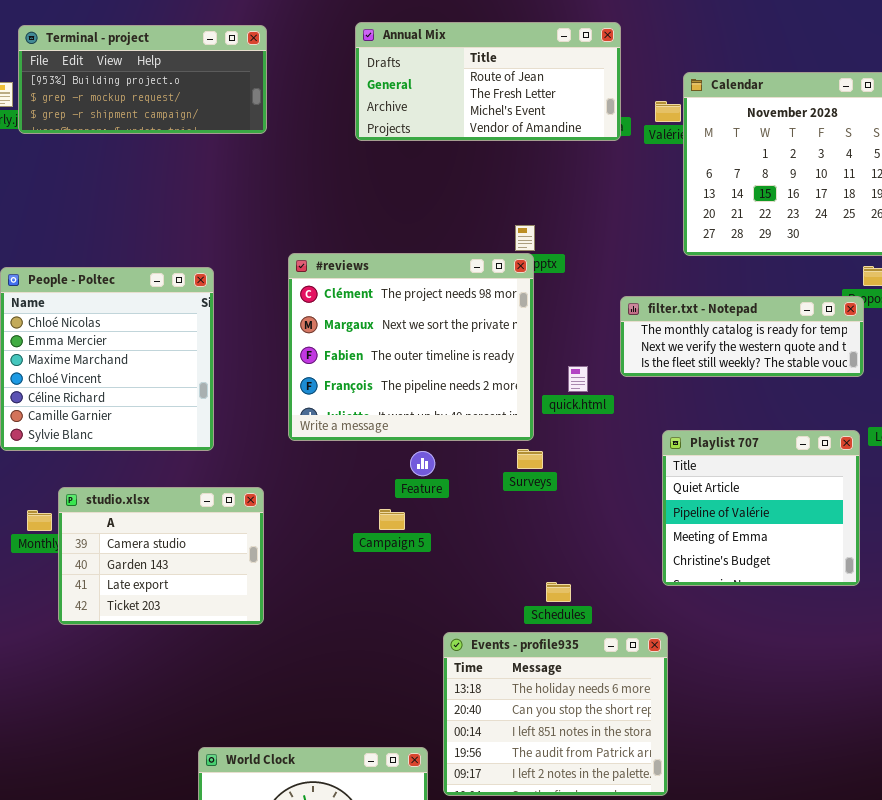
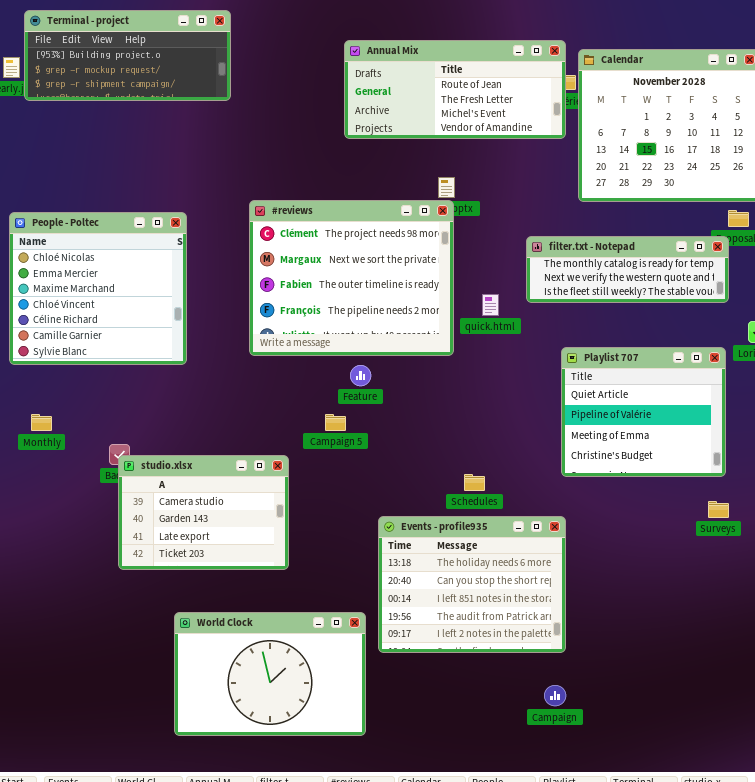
Annual Mix: [355,22,621,141] -> [344,40,566,139], moved
Surveys: [517,449,543,469] -> [708,501,729,518], moved
studio.xlsx: [58,487,264,625] -> [118,455,289,570], moved

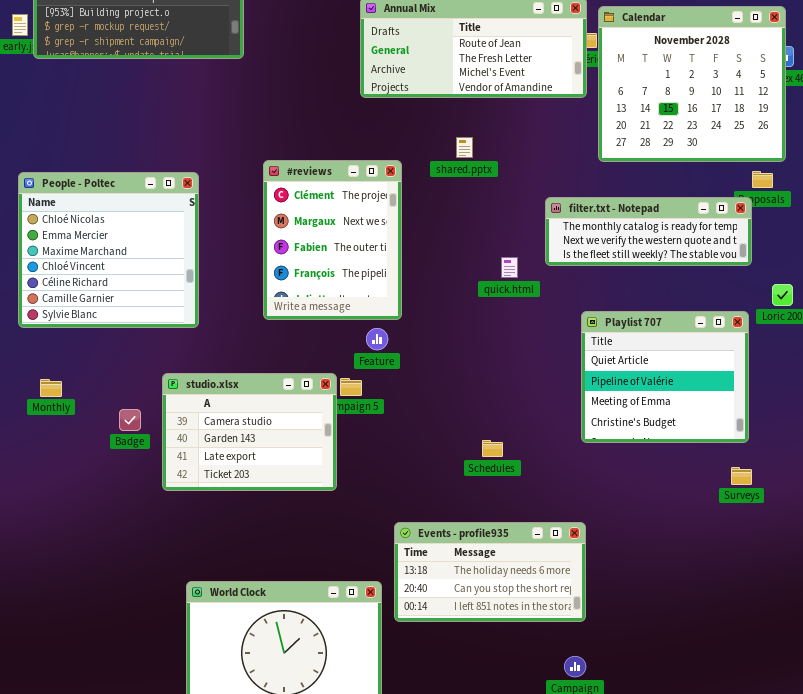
#reviews: [249,200,454,356] -> [263,160,402,320], resized
studio.xlsx: [118,455,289,570] -> [162,373,337,491], moved
Events - profile935: [378,516,566,653] -> [394,522,586,622], resized

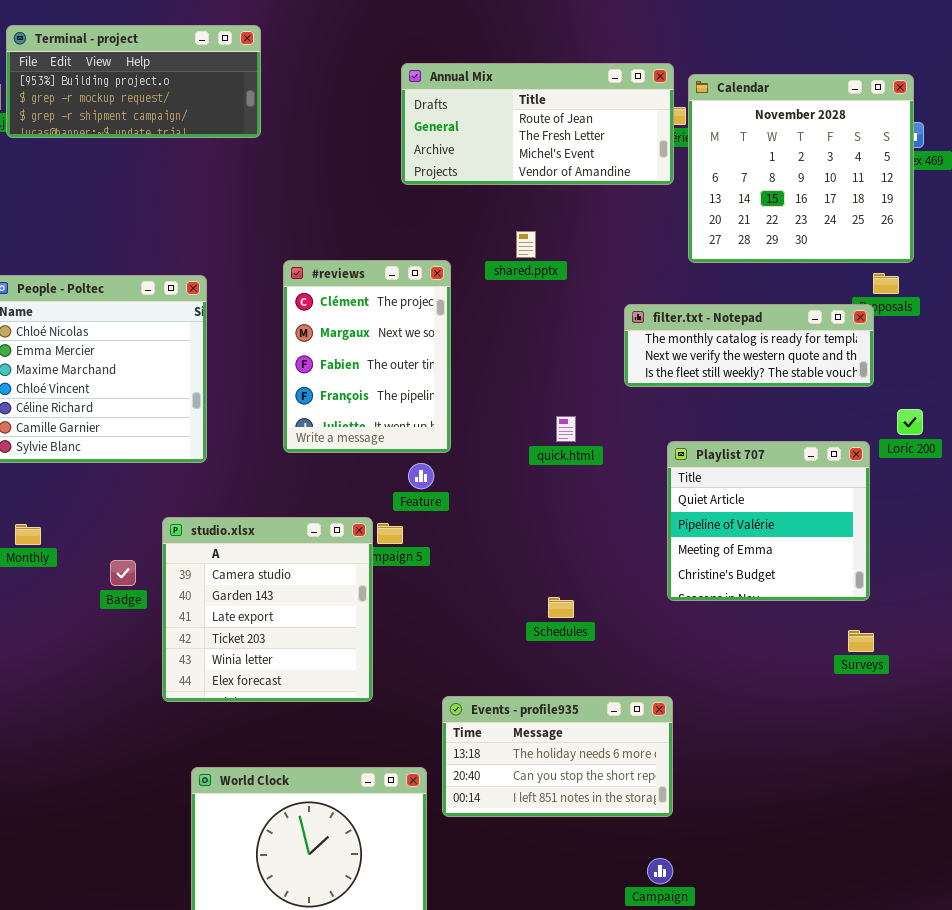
quick.html: [501,257,518,278] -> [556,416,576,442], moved
studio.xlsx: [162,373,337,491] -> [162,517,373,702], resized

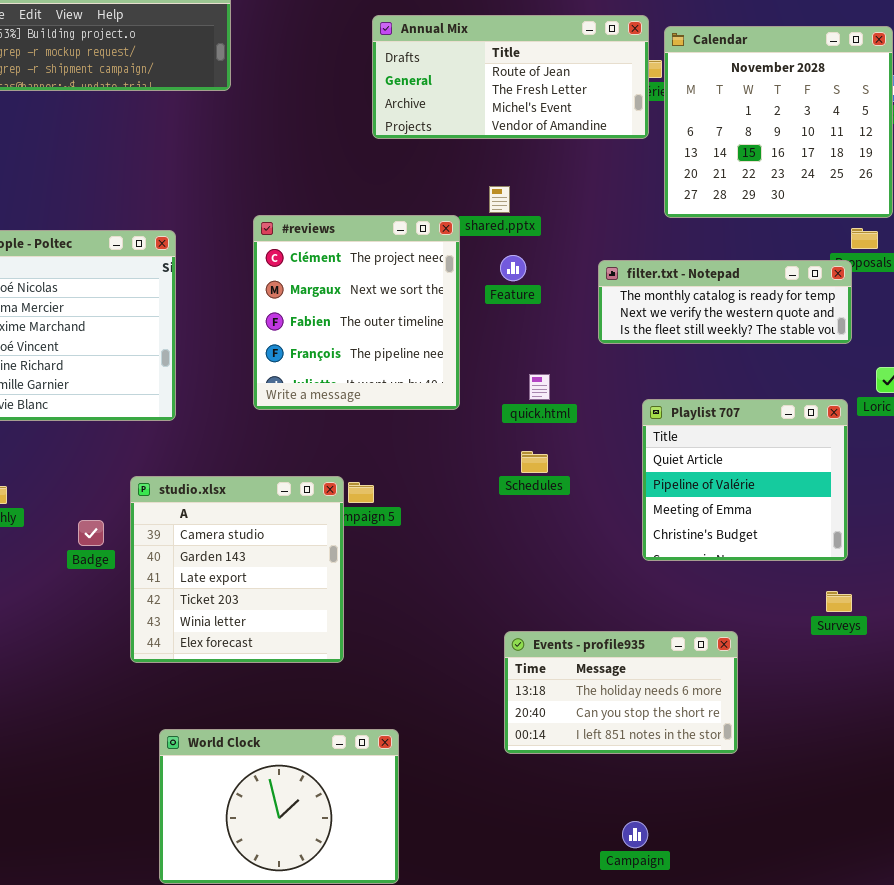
#reviews: [283,260,451,453] -> [253,215,460,410], resized
Feature: [408,463,434,489] -> [500,255,526,281], moved
Schedules: [548,597,574,618] -> [521,451,548,473], moved
Events - profile935: [442,696,673,817] -> [504,631,738,754], moved

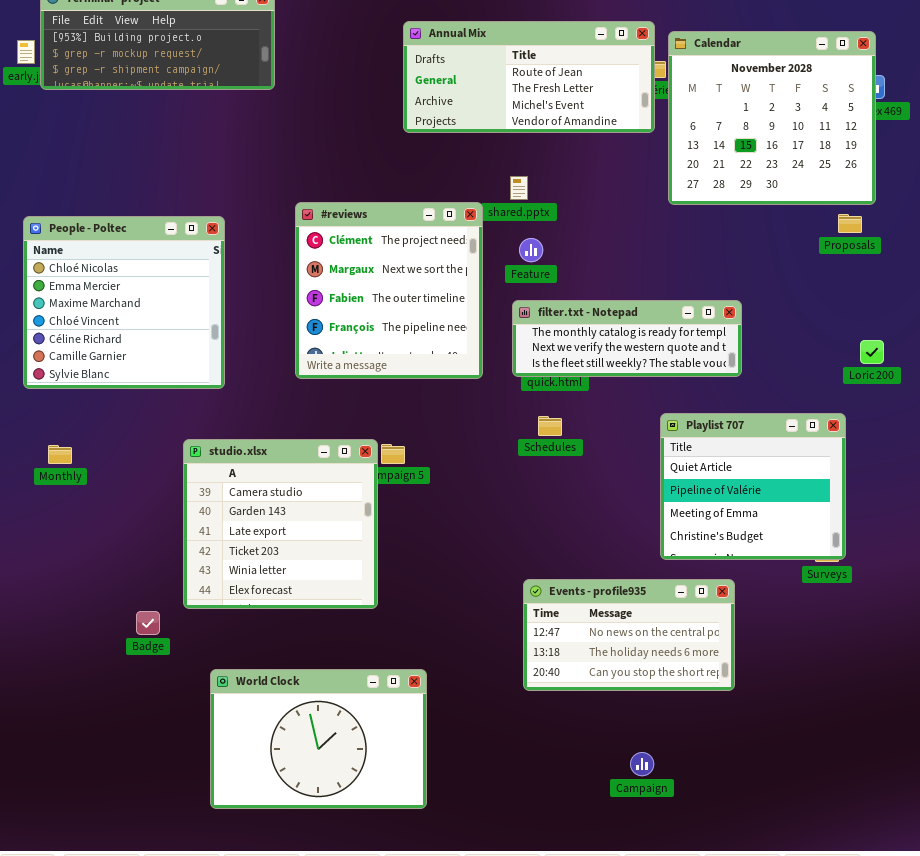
filter.txt - Notepad: [598,260,852,344] -> [512,300,742,377], moved
Playlist 707: [642,399,848,561] -> [660,413,846,560], moved
Badge: [78,520,104,546] -> [136,611,160,635], moved
Events - profile935: [504,631,738,754] -> [523,579,735,691], scrolled up 1 row

